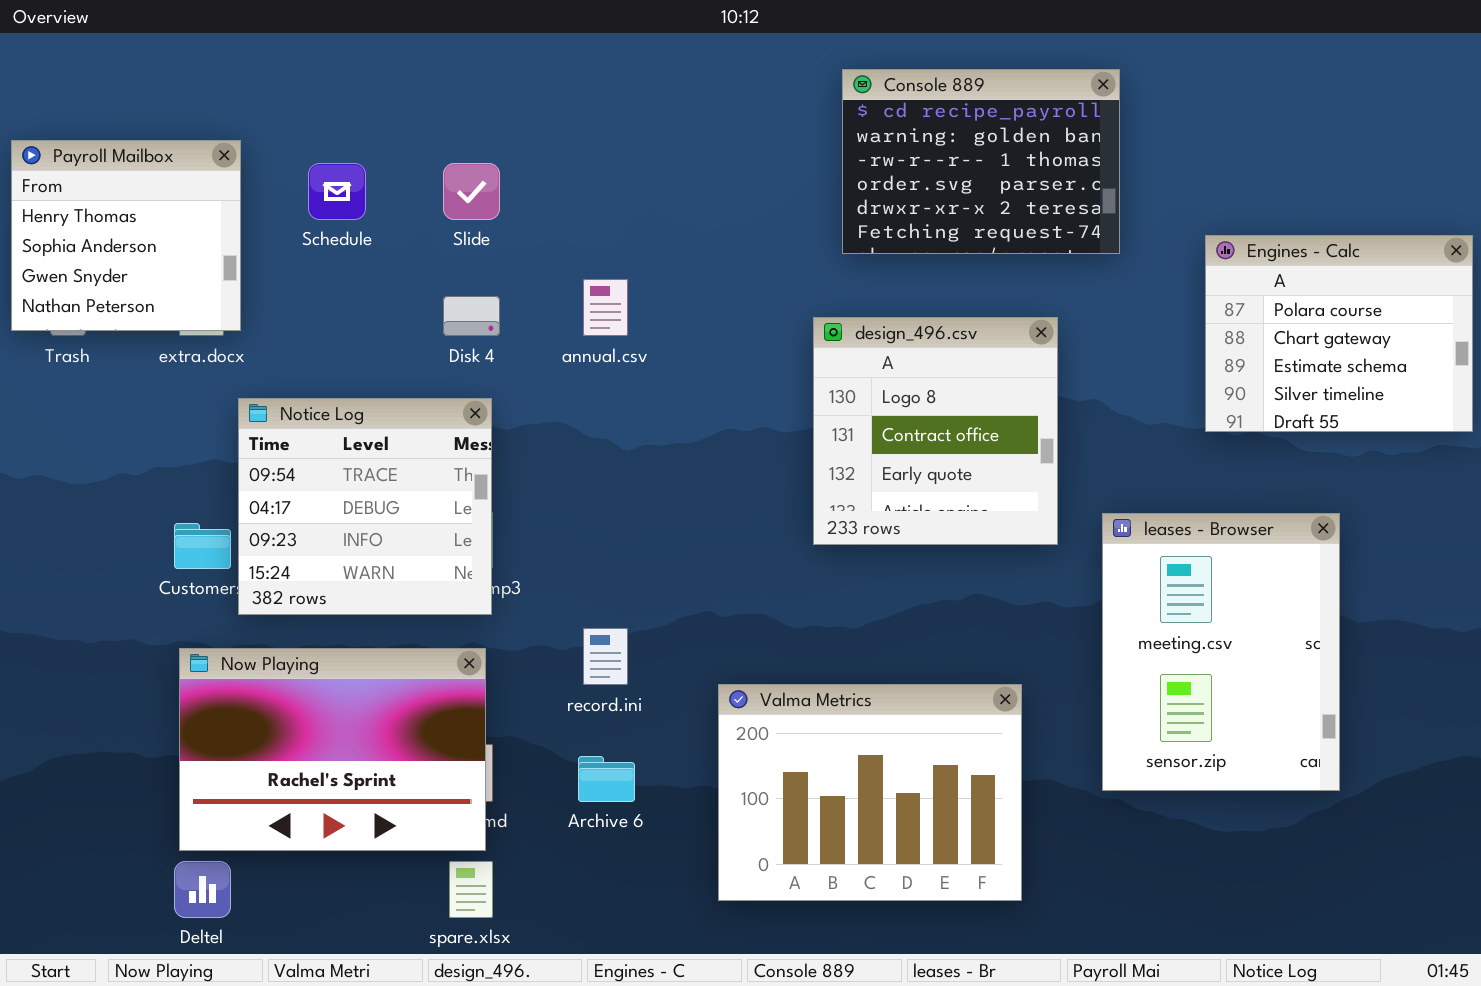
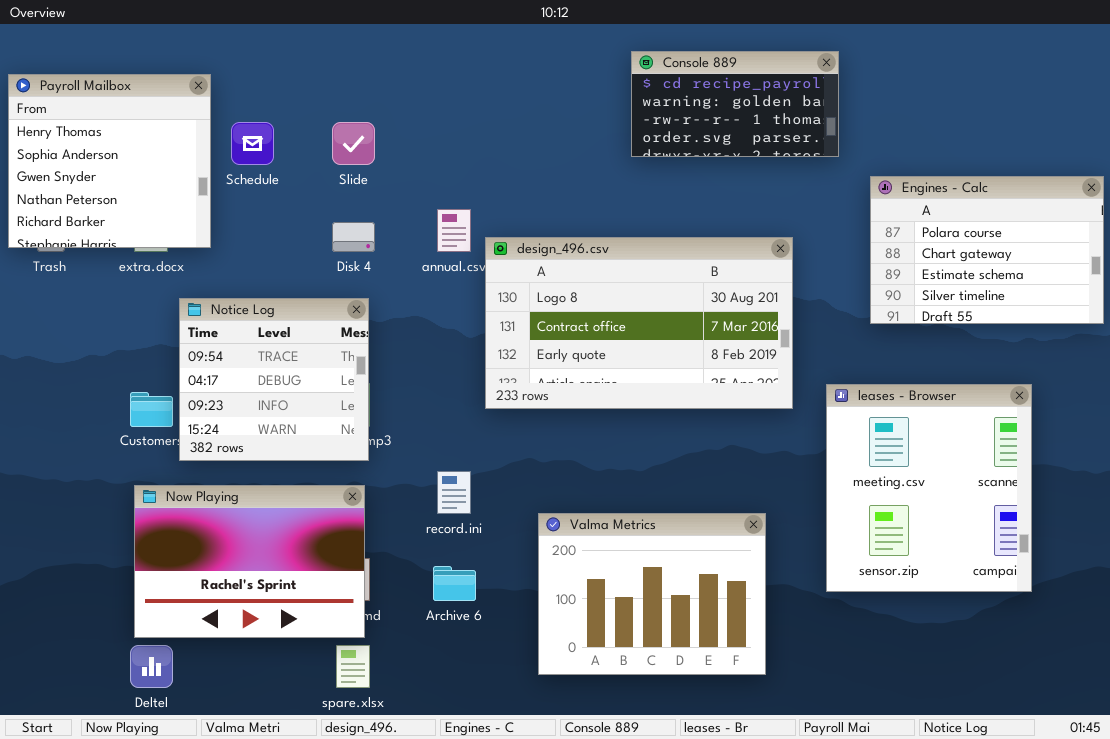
Console 889: [842,69,1120,254] -> [631,51,839,157], resized
Payroll Mailbox: [11,140,241,331] -> [8,74,211,248], resized
Engines - Calc: [1205,235,1473,432] -> [870,176,1104,324], resized
design_496.csv: [813,317,1058,545] -> [485,237,793,409], resized
leases - Browser: [1102,513,1340,791] -> [826,384,1032,592], resized

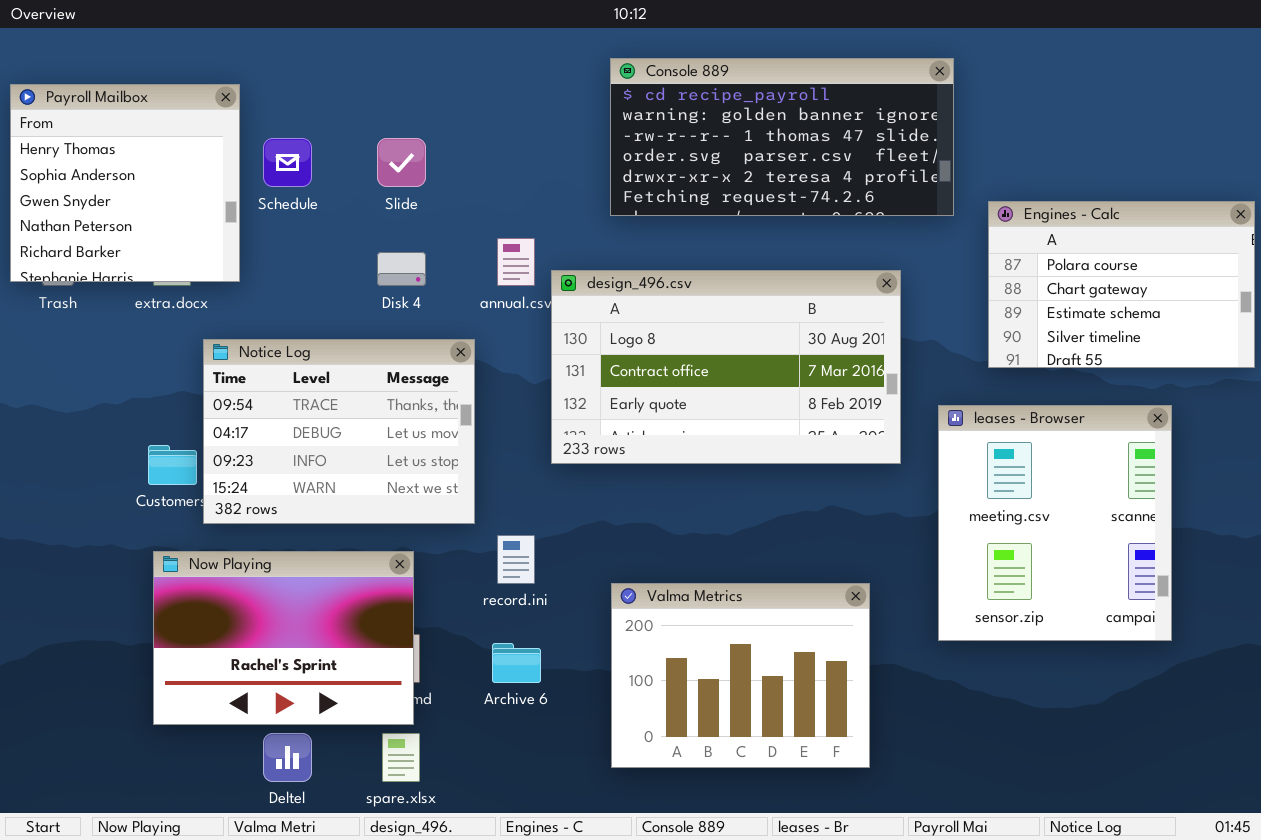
Console 889: [631,51,839,157] -> [610,58,954,216], resized
Notice Log: [179,298,369,461] -> [203,339,475,524], resized
leases - Browser: [826,384,1032,592] -> [938,405,1172,641], moved
Deltel: [130,645,173,688] -> [263,733,312,782], moved

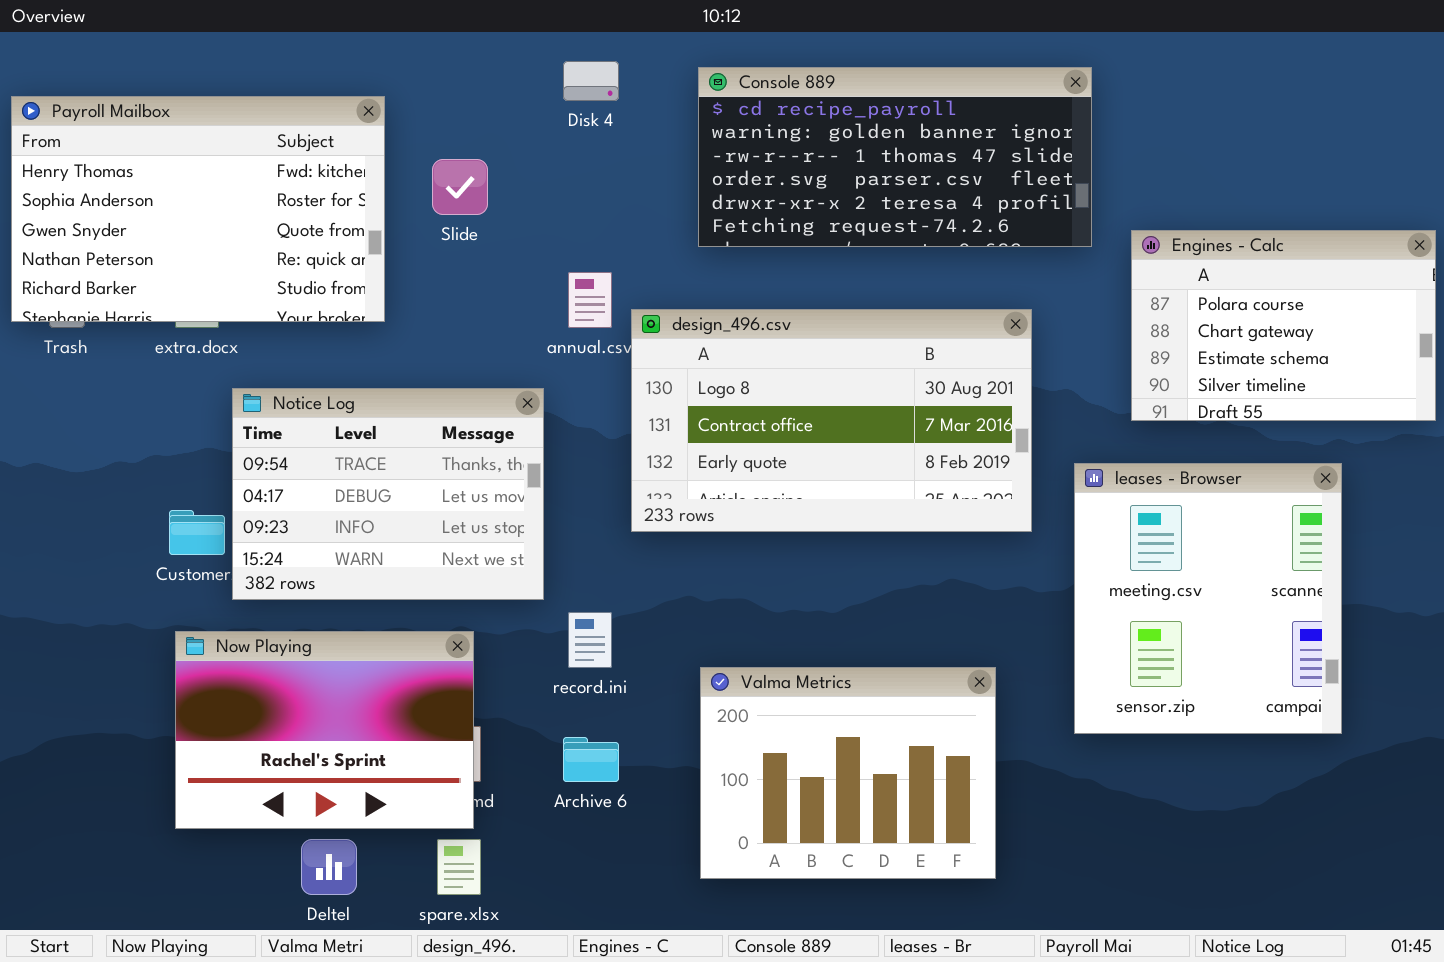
Payroll Mailbox: [10,84,240,282] -> [11,96,385,322], resized
Disk 4: [377,252,426,286] -> [563,61,619,101], moved

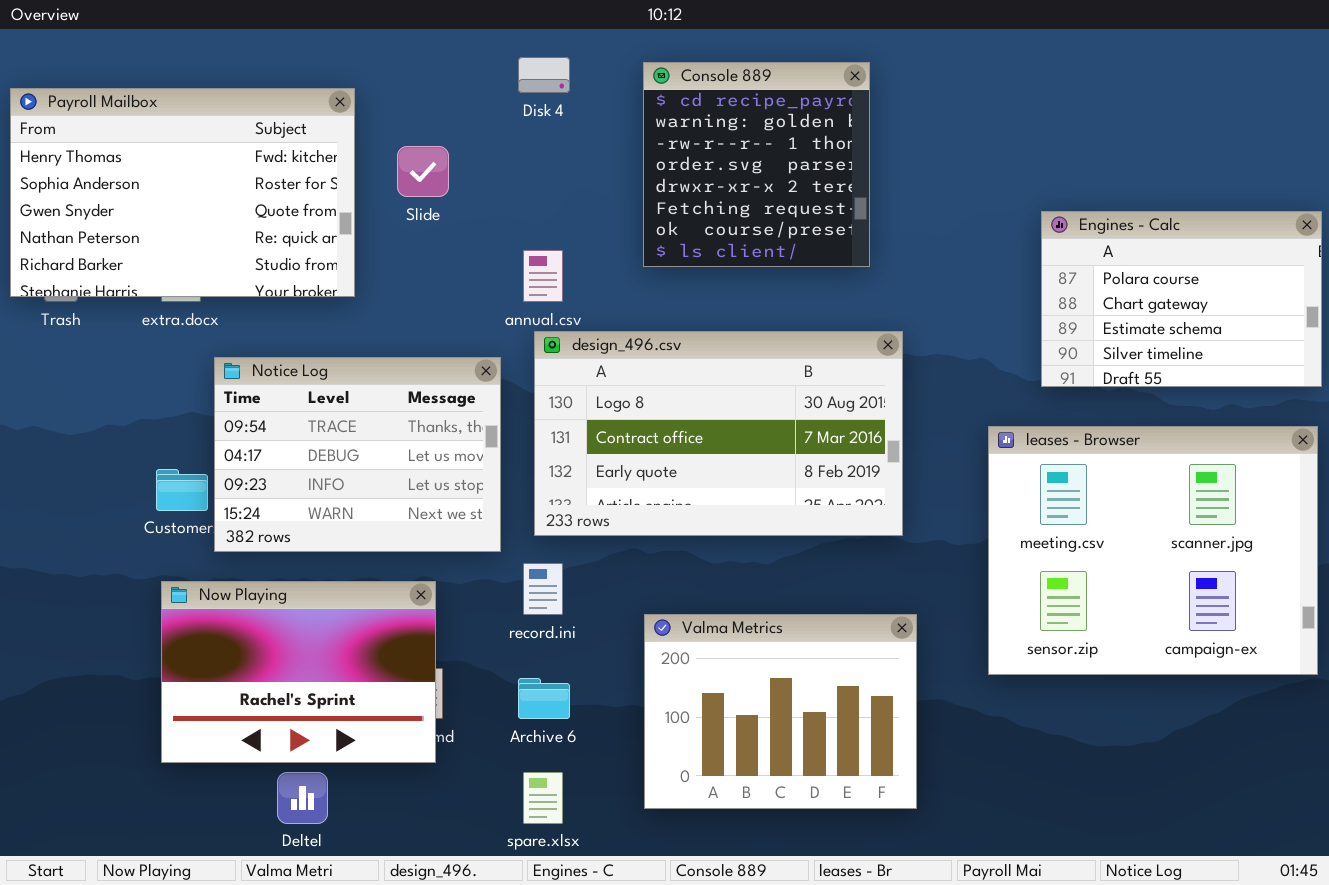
Console 889: [698,67,1092,247] -> [643,62,870,267], resized
design_496.csv: [631,309,1032,532] -> [534,331,903,536], moved
leases - Browser: [1074,463,1342,734] -> [988,426,1318,675], resized
spare.xlsx: [437,839,481,895] -> [523,772,563,824], moved

